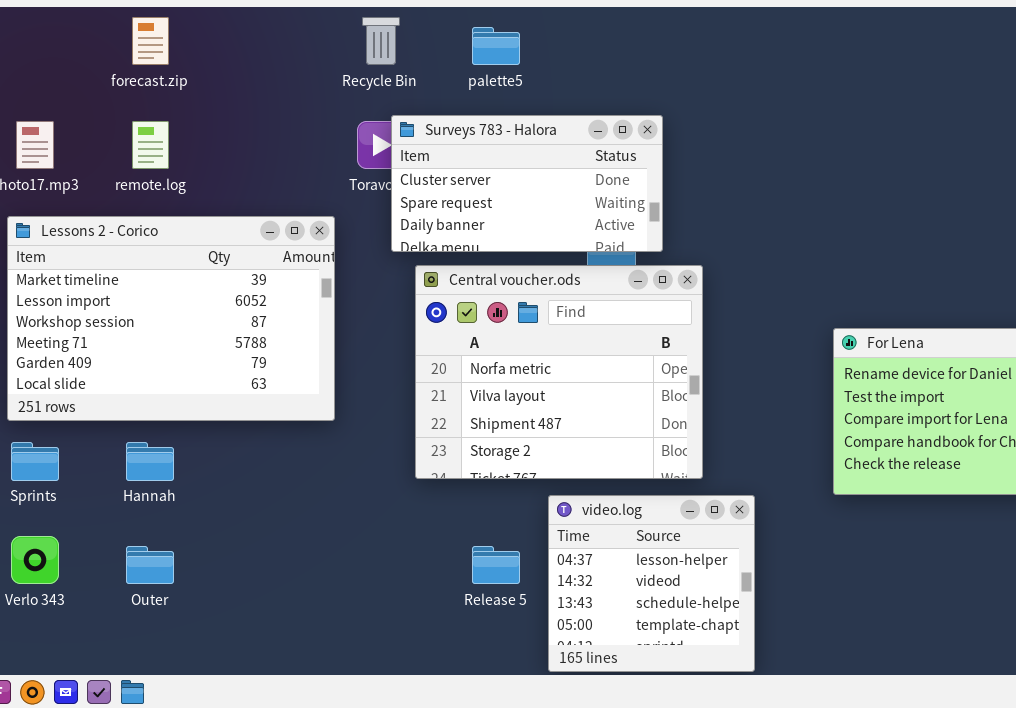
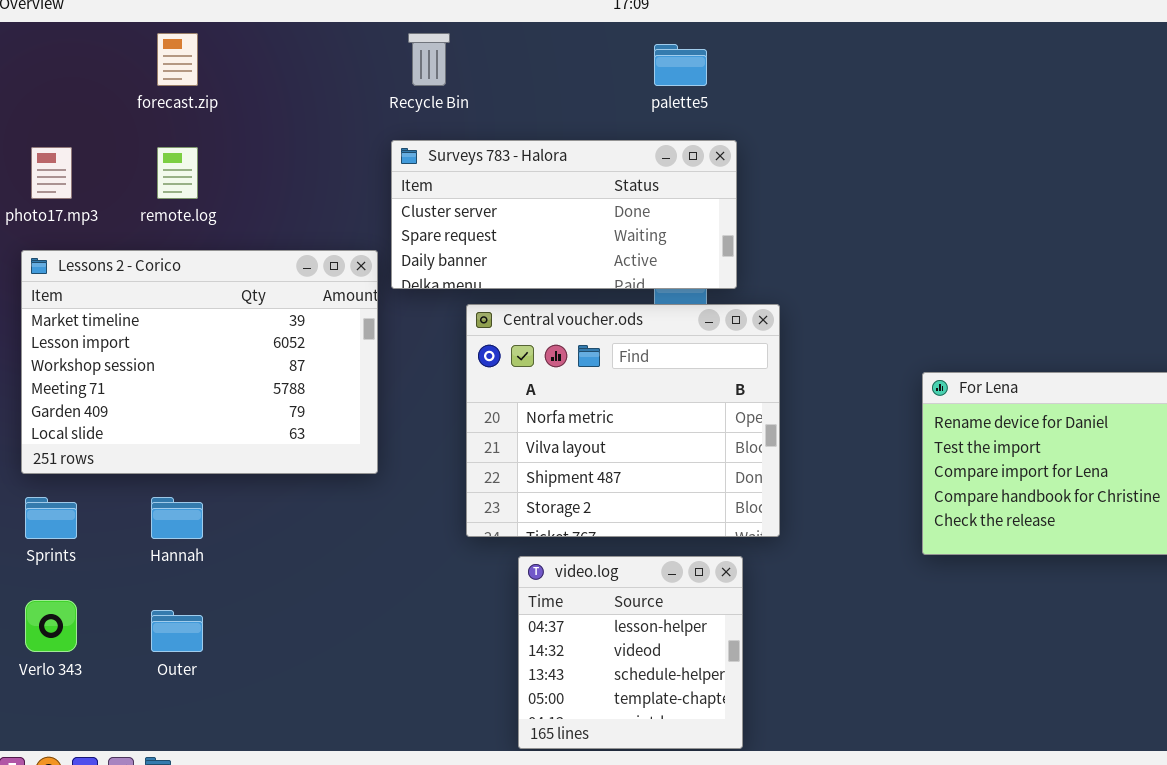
palette5: [472,27,520,65] -> [654,44,707,86], moved
Surveys 783 - Halora: [391,115,663,252] -> [391,140,737,289], resized
video.log: [548,495,755,672] -> [518,556,743,749], moved

